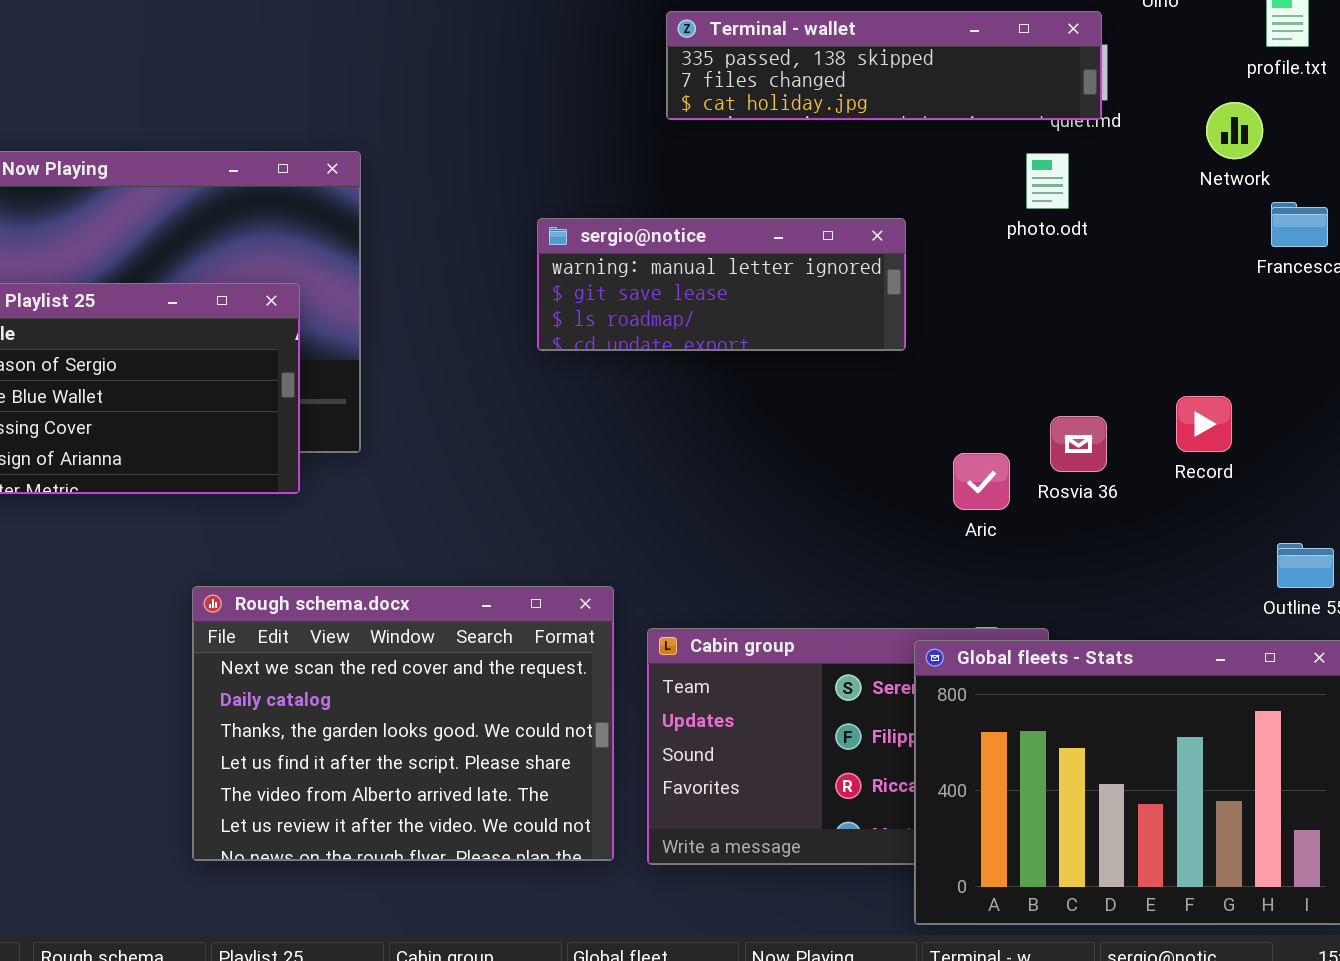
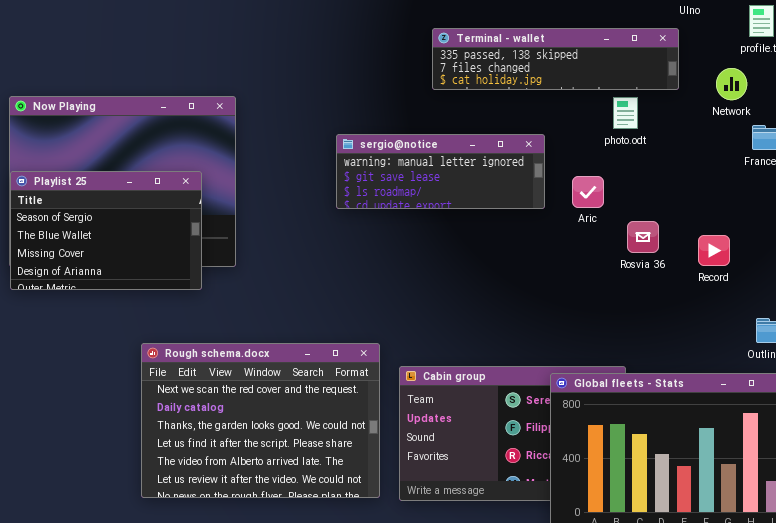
Terminal - wallet: [666,11,1102,120] -> [432,28,679,90], moved
Rosvia 36: [1050,416,1107,472] -> [627,221,659,253], moved
Aric: [953,453,1010,510] -> [572,176,604,208], moved

